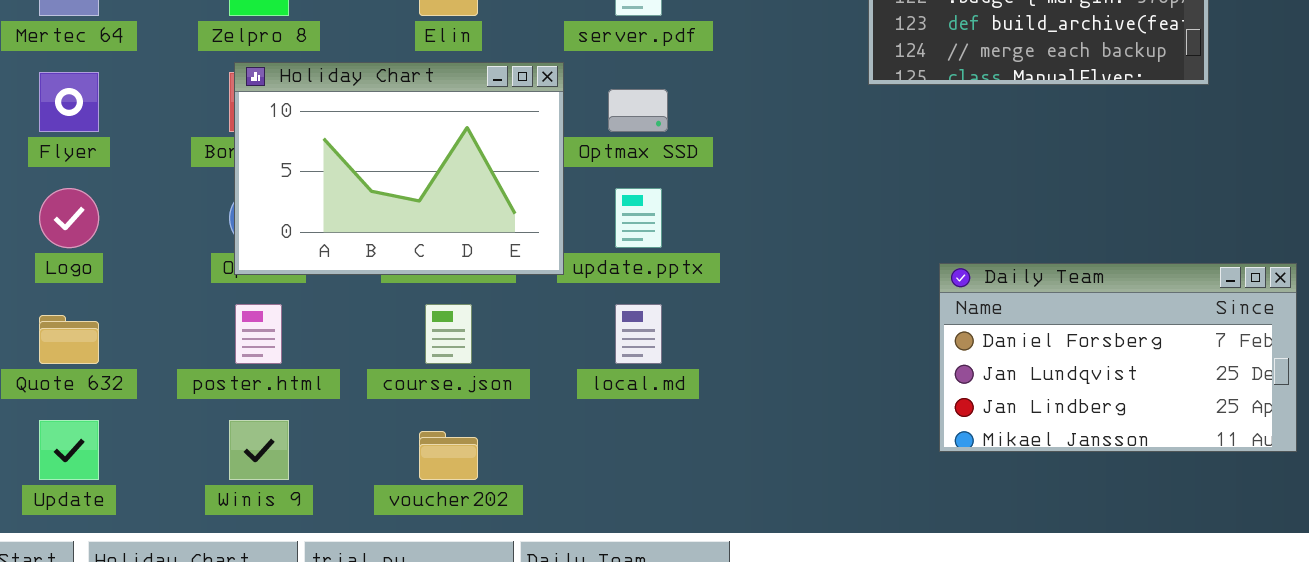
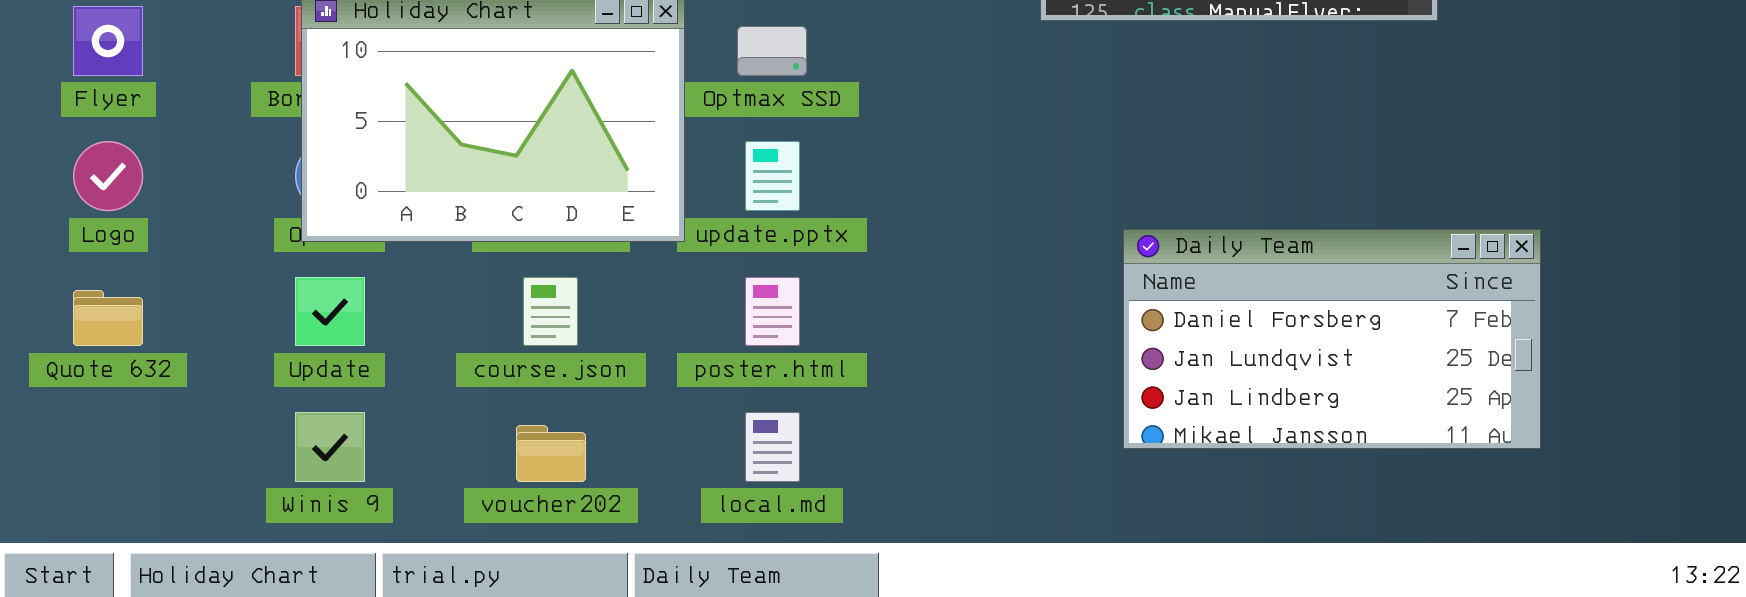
poster.html: [235,304,282,364] -> [745,277,800,346], moved
local.md: [615,304,662,364] -> [745,412,800,482], moved
Update: [39,420,99,480] -> [295,277,365,346], moved

